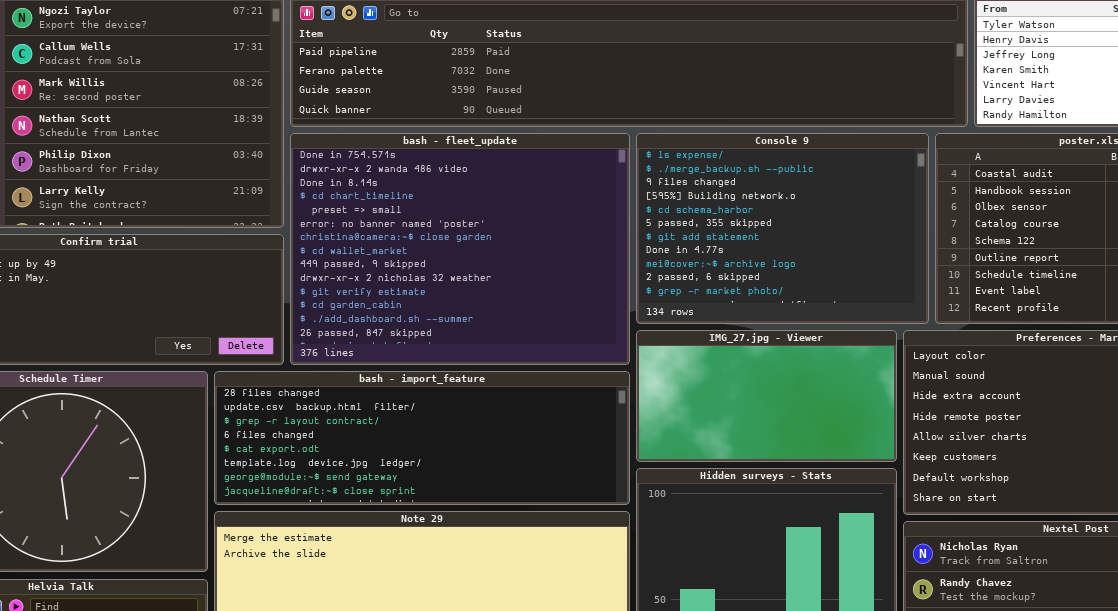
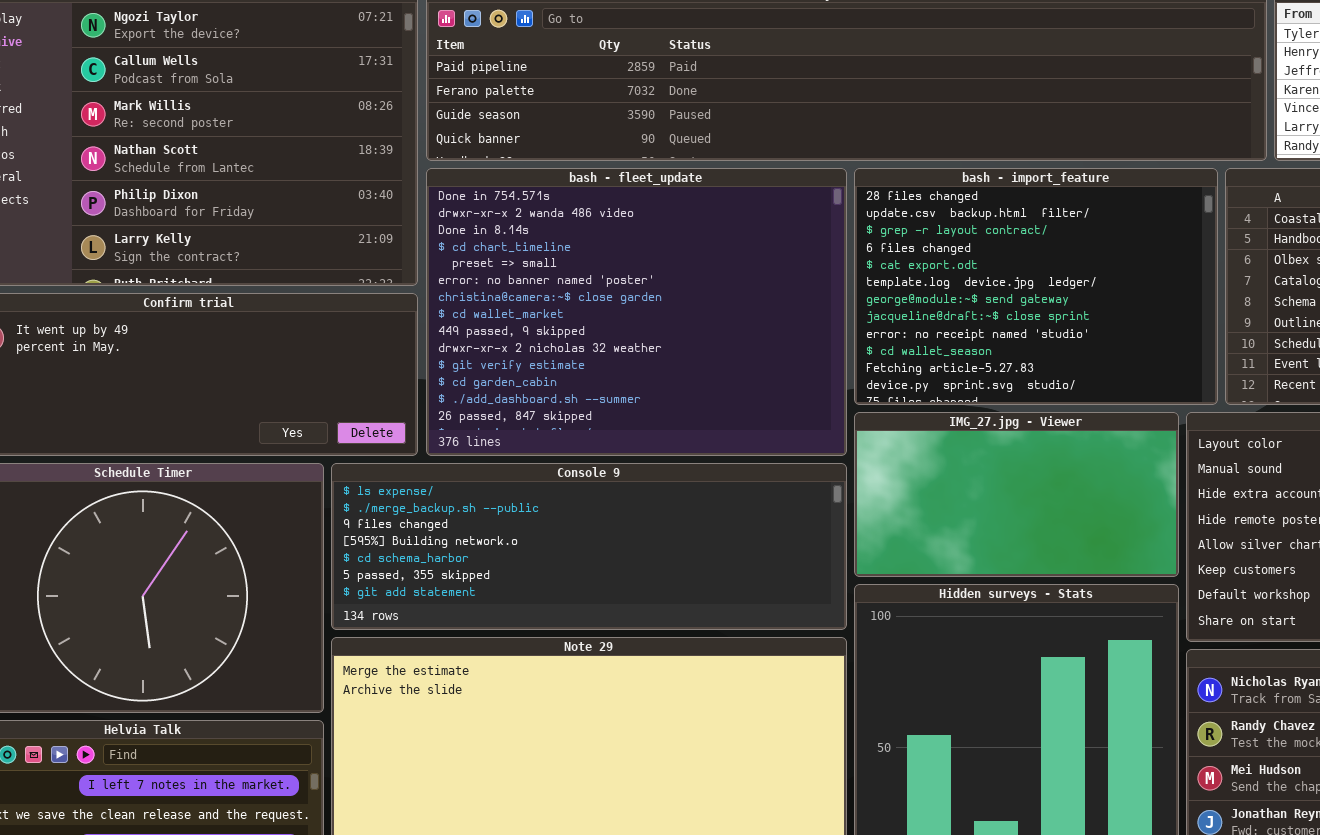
Console 9: [636,133,929,324] -> [331,463,847,630], moved, resized
bash - import_feature: [214,371,630,505] -> [854,168,1218,405], moved, resized

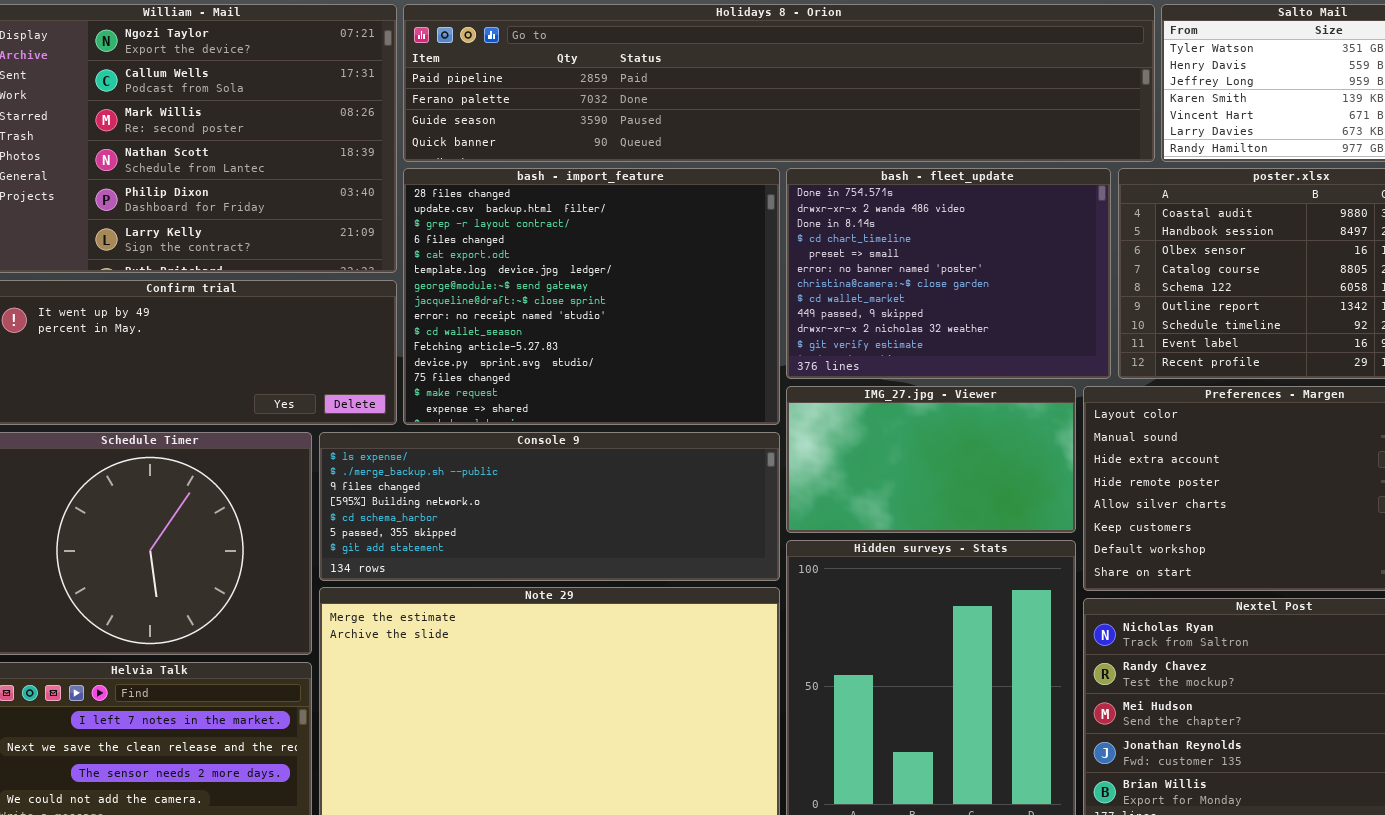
bash - fleet_update: [426,168,847,456] -> [786,168,1111,379], moved, resized
bash - import_feature: [854,168,1218,405] -> [403,168,780,425], moved, resized

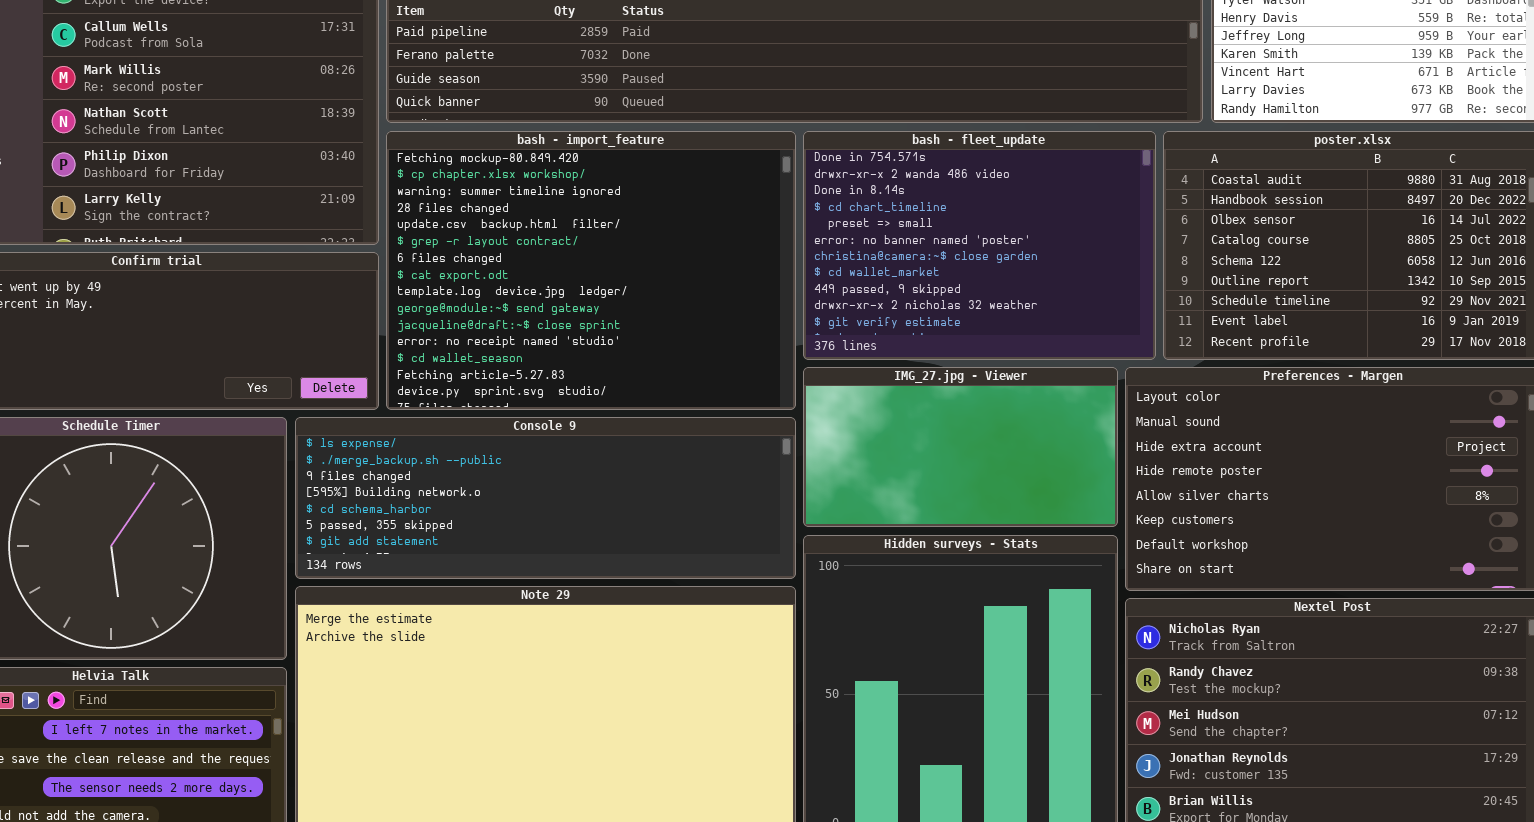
bash - import_feature: [403,168,780,425] -> [386,131,796,410], scrolled up 3 rows

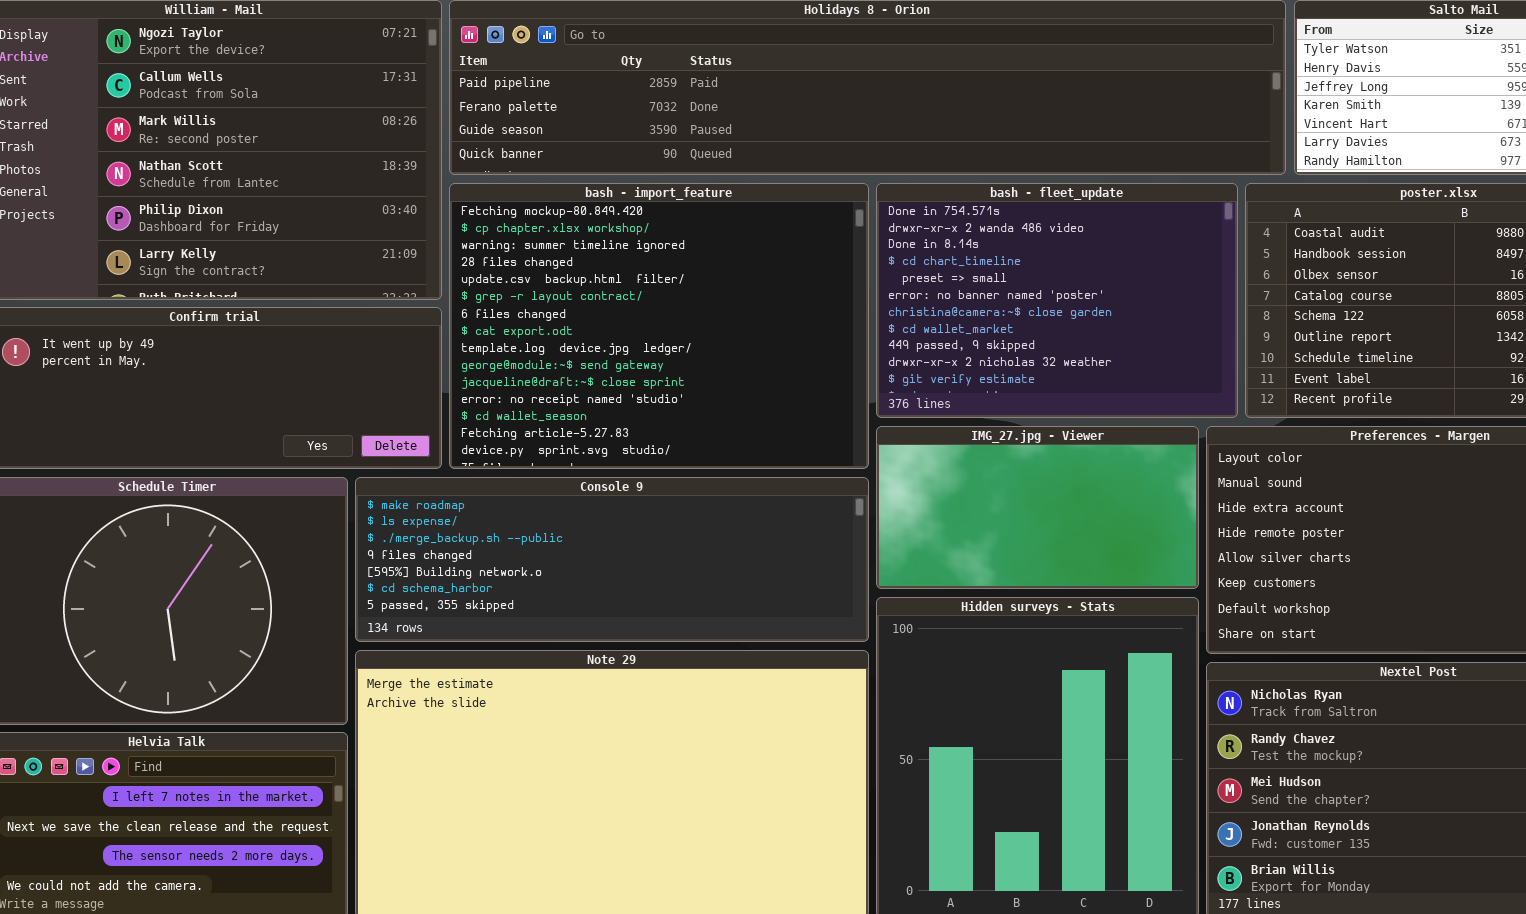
Console 9: [295,417,796,579] -> [355,477,869,642], scrolled up 1 row

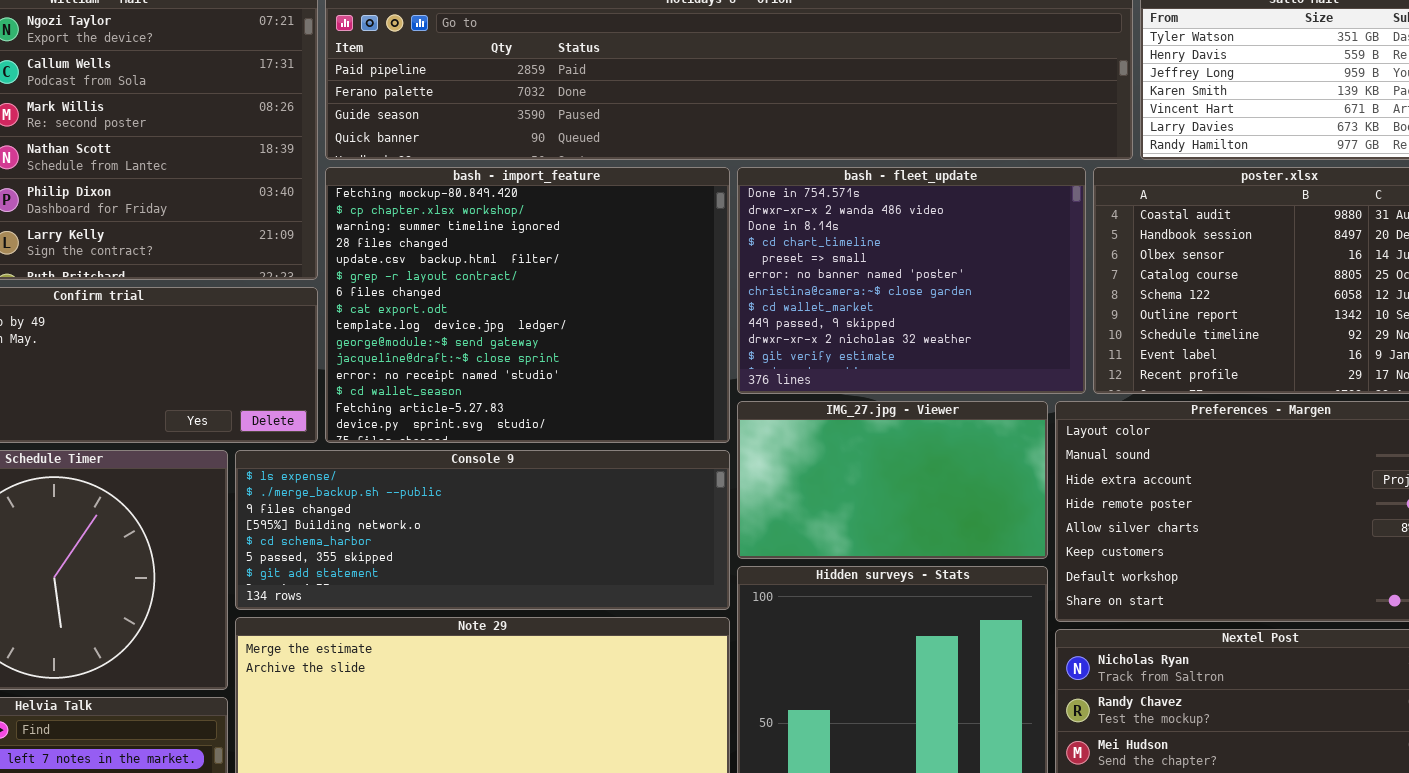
Console 9: [355,477,869,642] -> [235,450,730,610], scrolled down 1 row

